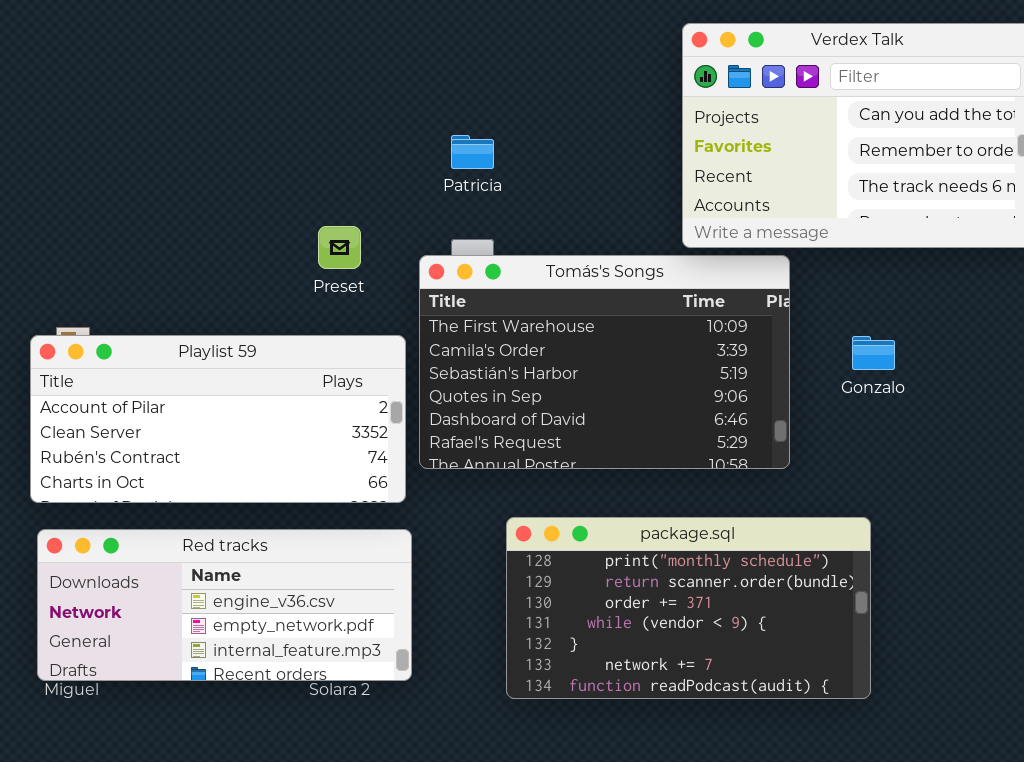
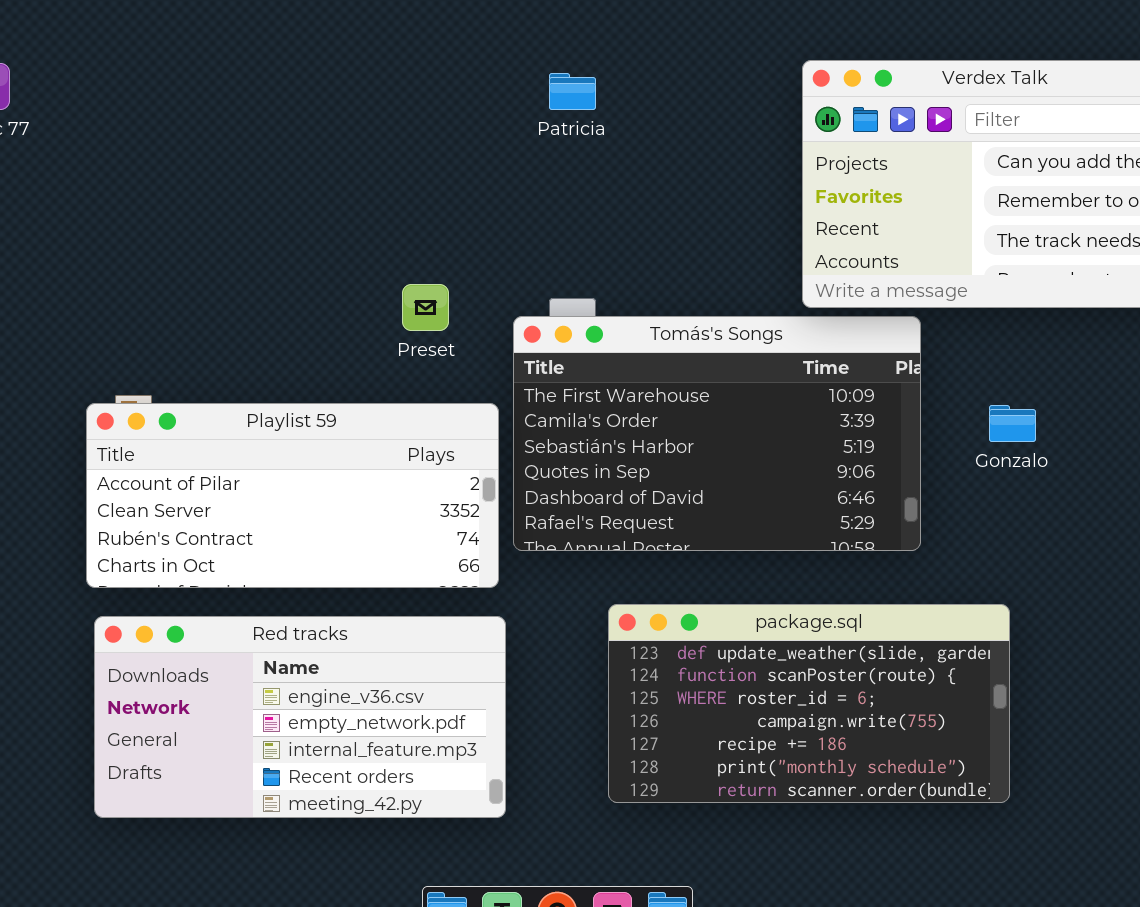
Patricia: [451,135,494,169] -> [549,73,596,110], moved
package.sql: [506,517,871,699] -> [608,604,1010,803], scrolled up 5 rows
Red tracks: [37,529,412,681] -> [94,616,506,818], resized

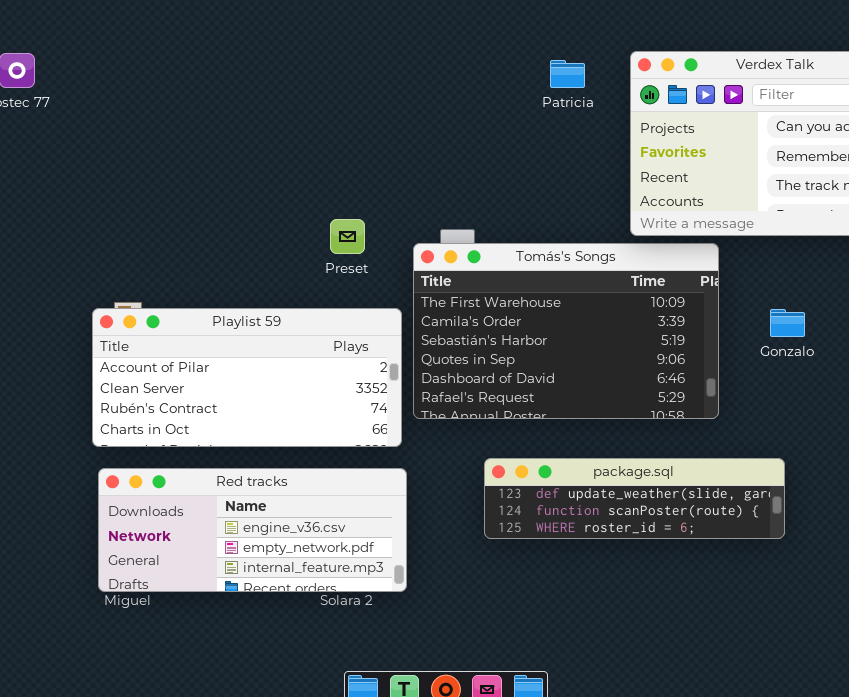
Patricia: [549,73,596,110] -> [550,60,585,88], moved
package.sql: [608,604,1010,803] -> [484,458,785,539], resized
Red tracks: [94,616,506,818] -> [98,468,407,592], resized

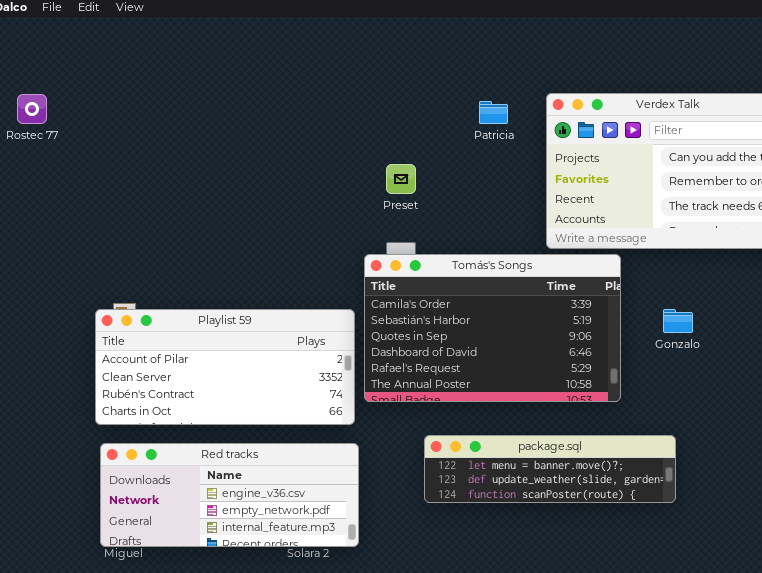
Preset: [330,219,365,254] -> [386,164,416,194], moved
Tomás's Songs: [413,243,719,419] -> [364,254,621,402], scrolled down 1 row
package.sql: [484,458,785,539] -> [424,435,676,503], scrolled up 1 row

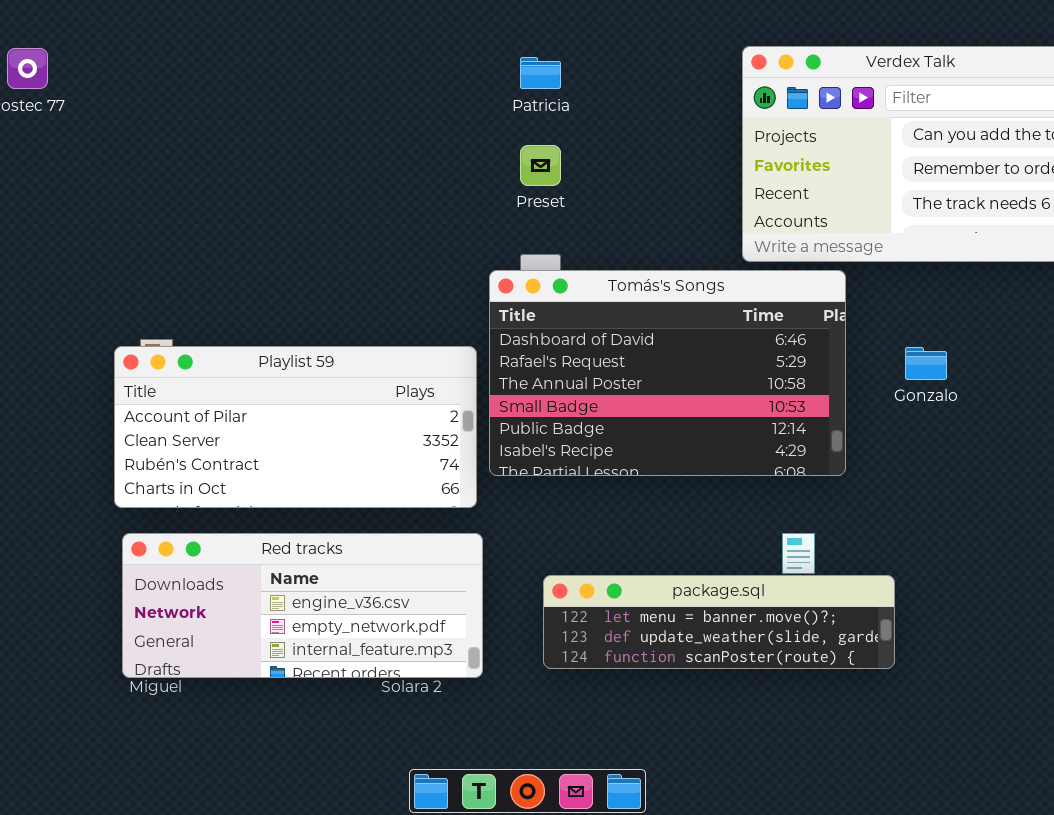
Patricia: [479,101,508,124] -> [520,57,561,89], moved
Tomás's Songs: [364,254,621,402] -> [489,270,846,476], scrolled down 3 rows
package.sql: [424,435,676,503] -> [543,575,895,669], moved

